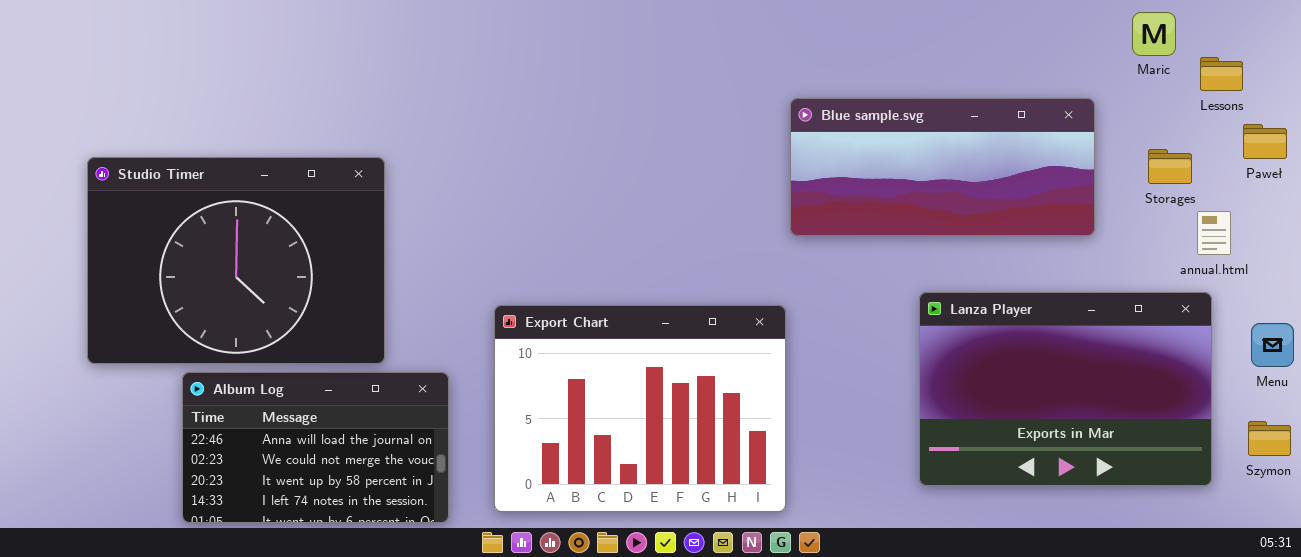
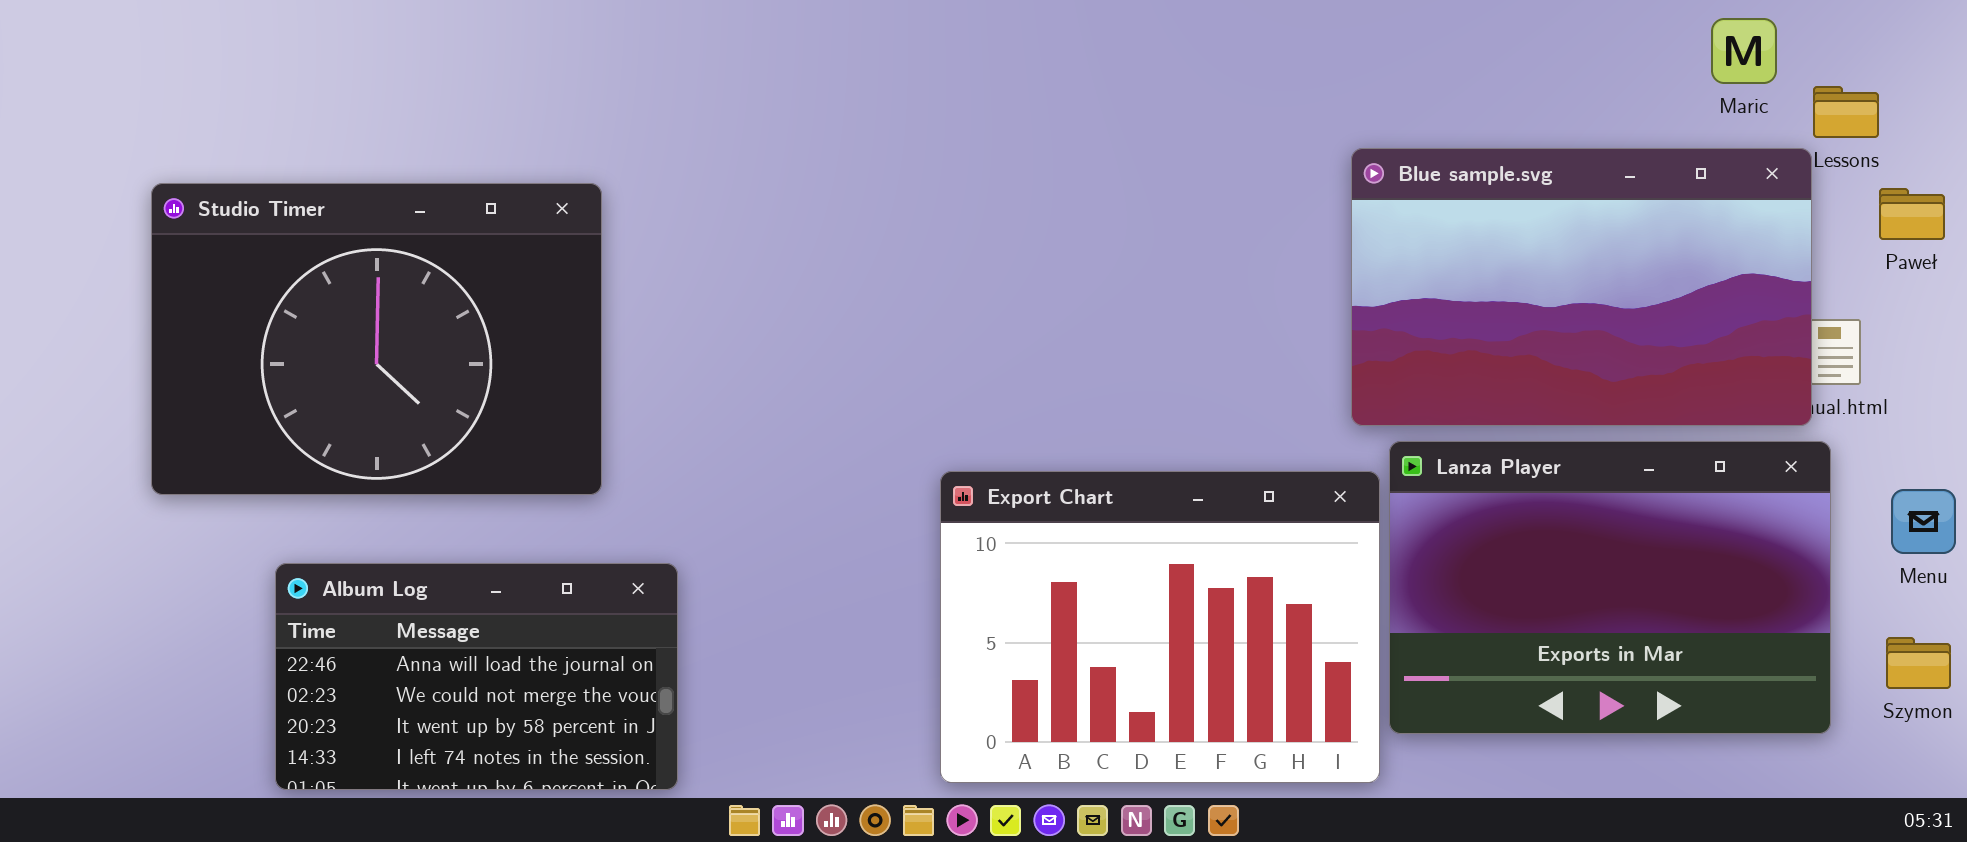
Blue sample.svg: [790,98,1095,236] -> [1351,148,1812,426], moved, resized
Studio Timer: [87,157,385,364] -> [151,183,602,495], moved
Export Chart: [494,305,786,512] -> [940,471,1380,783], moved

